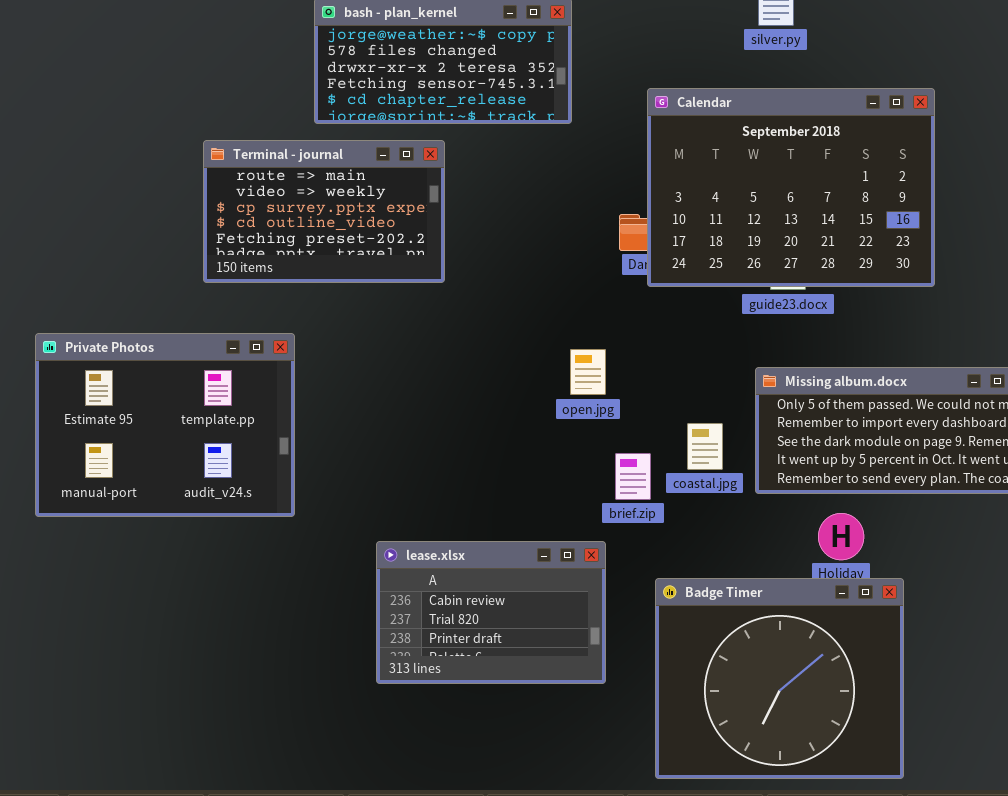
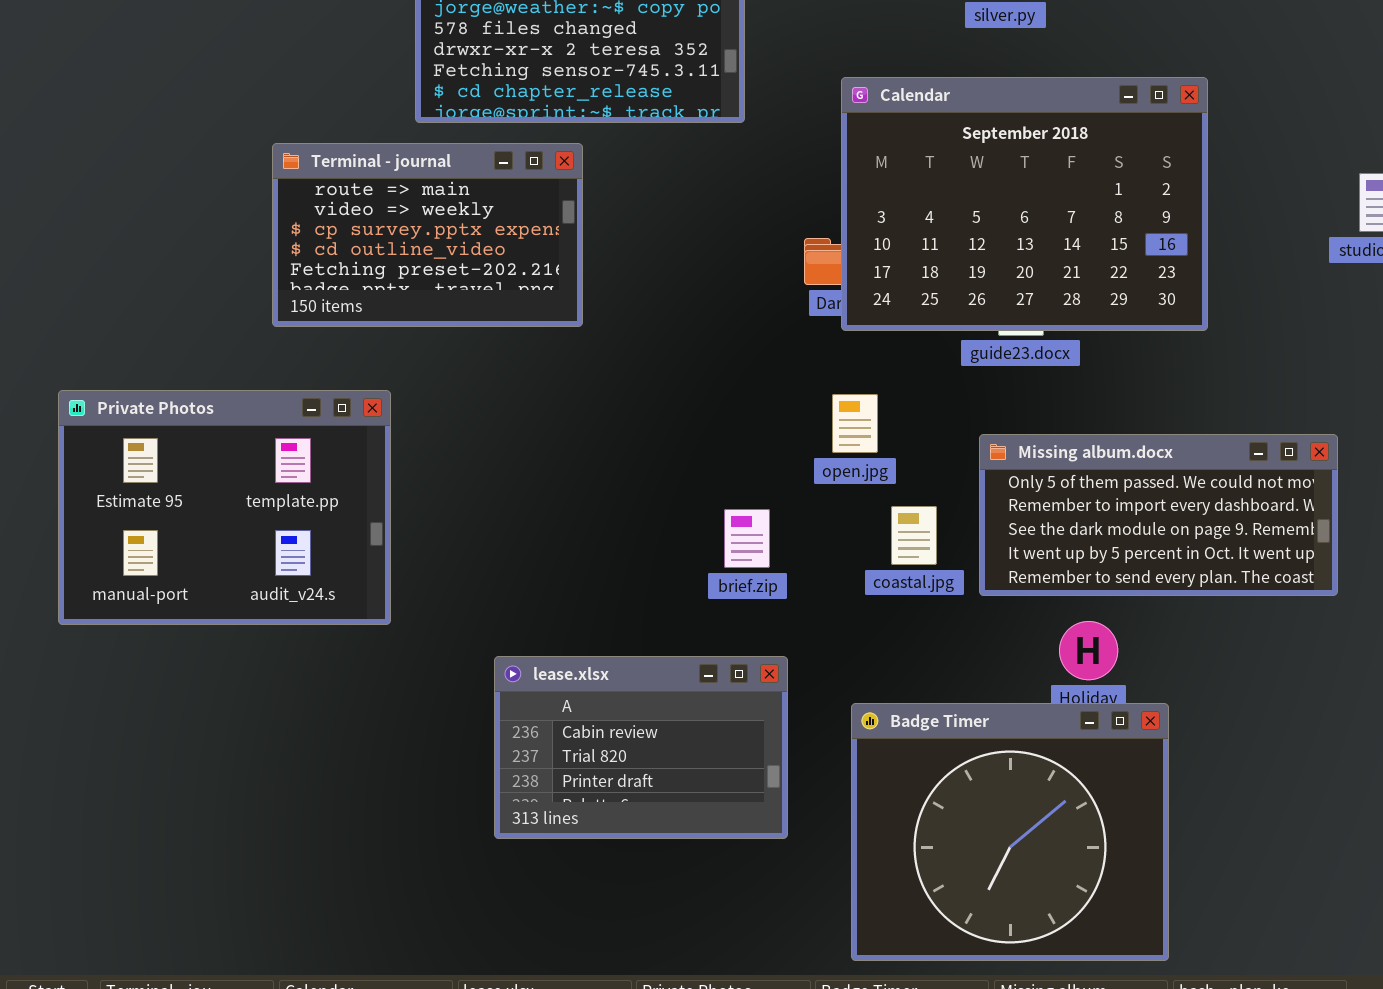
open.jpg: [570,349,606,395] -> [832,394,878,453], moved
brief.zip: [615,453,651,500] -> [724,509,770,568], moved

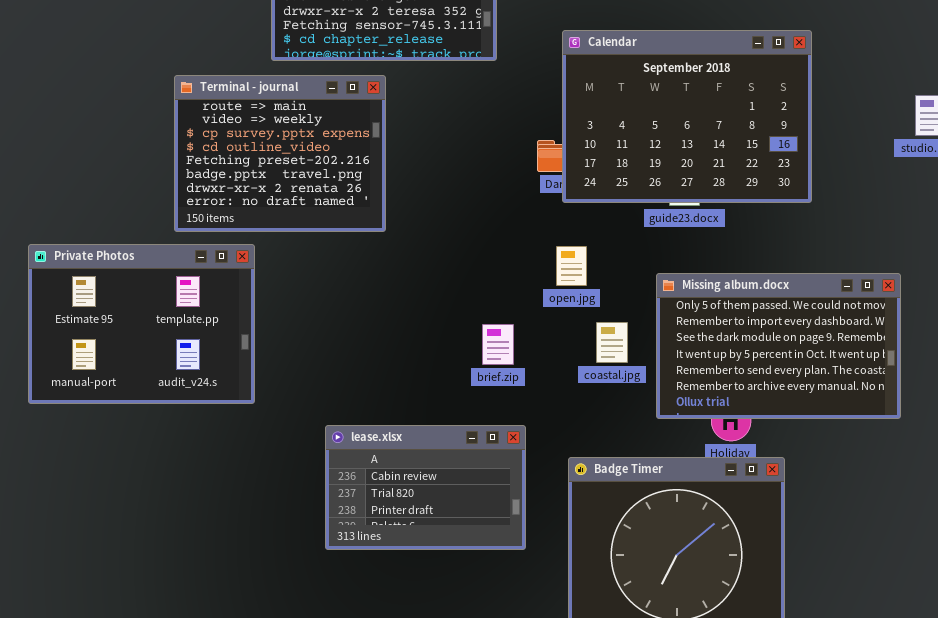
Terminal - journal: [272,143,583,327] -> [174,75,386,232], resized
Missing album.docx: [979,434,1338,596] -> [656,273,901,419], resized

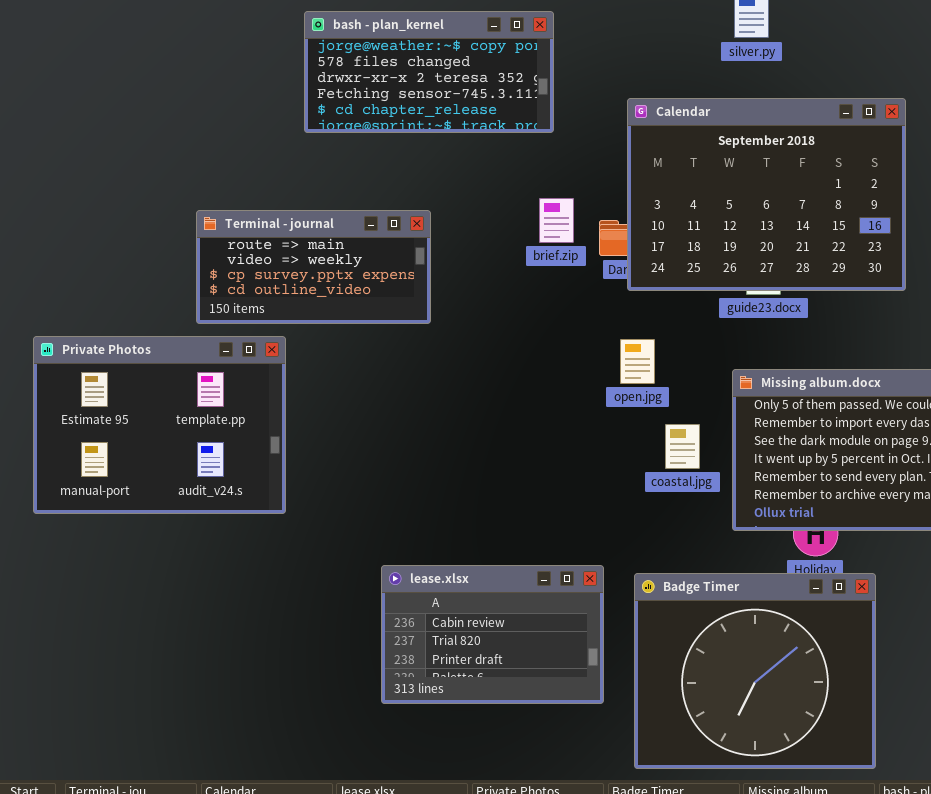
Terminal - journal: [174,75,386,232] -> [196,210,431,324], resized
brief.zip: [482,324,514,365] -> [539,198,574,243], moved
lease.xlsx: [325,425,526,550] -> [381,565,604,704], moved

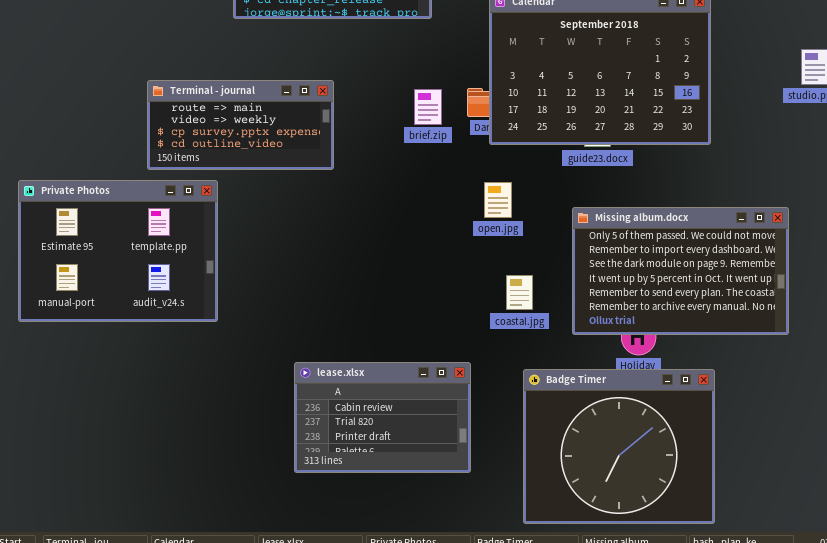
brief.zip: [539,198,574,243] -> [414,89,442,125], moved
coastal.jpg: [665,424,700,469] -> [506,275,533,310], moved
Badge Timer: [634,573,876,769] -> [523,369,715,524], moved

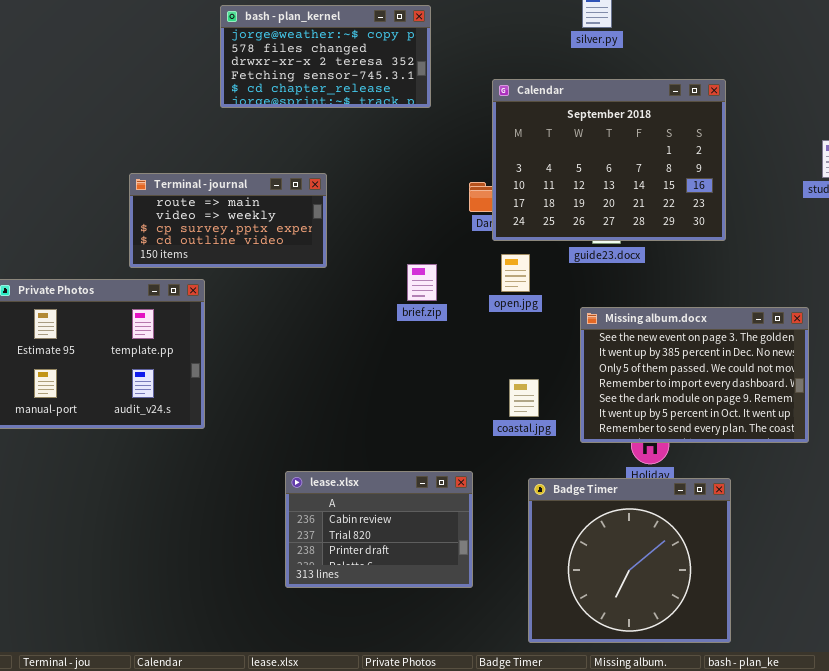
brief.zip: [414,89,442,125] -> [407,264,437,301], moved
open.jpg: [484,182,512,218] -> [501,254,530,292], moved
Missing album.docx: [572,207,789,335] -> [580,307,809,443], scrolled up 2 rows

